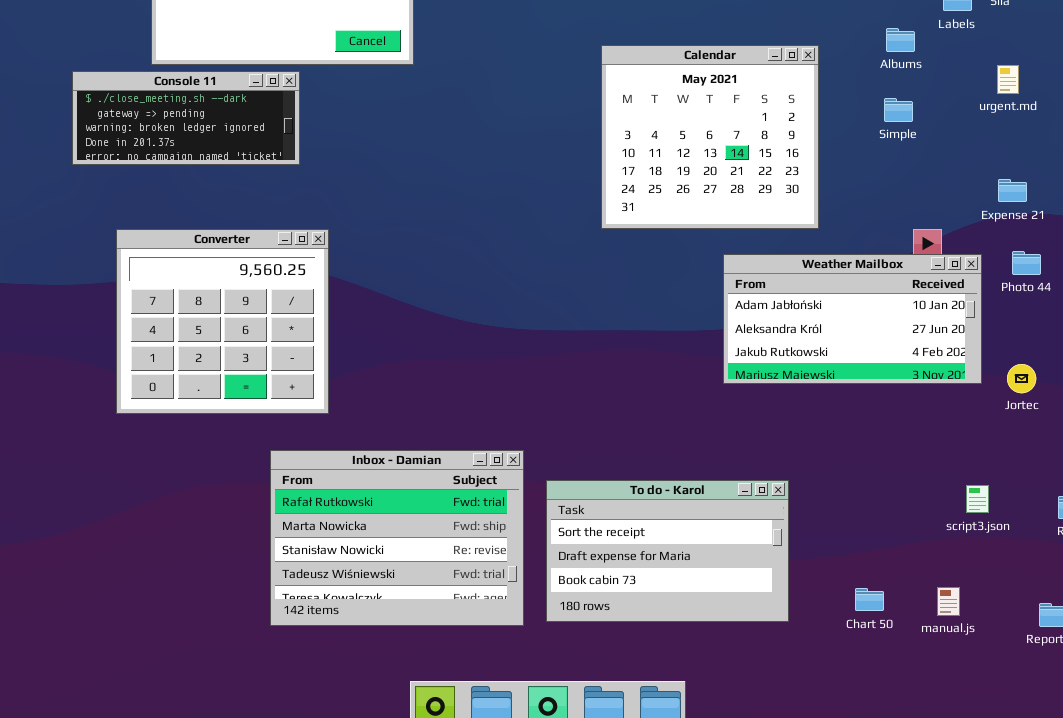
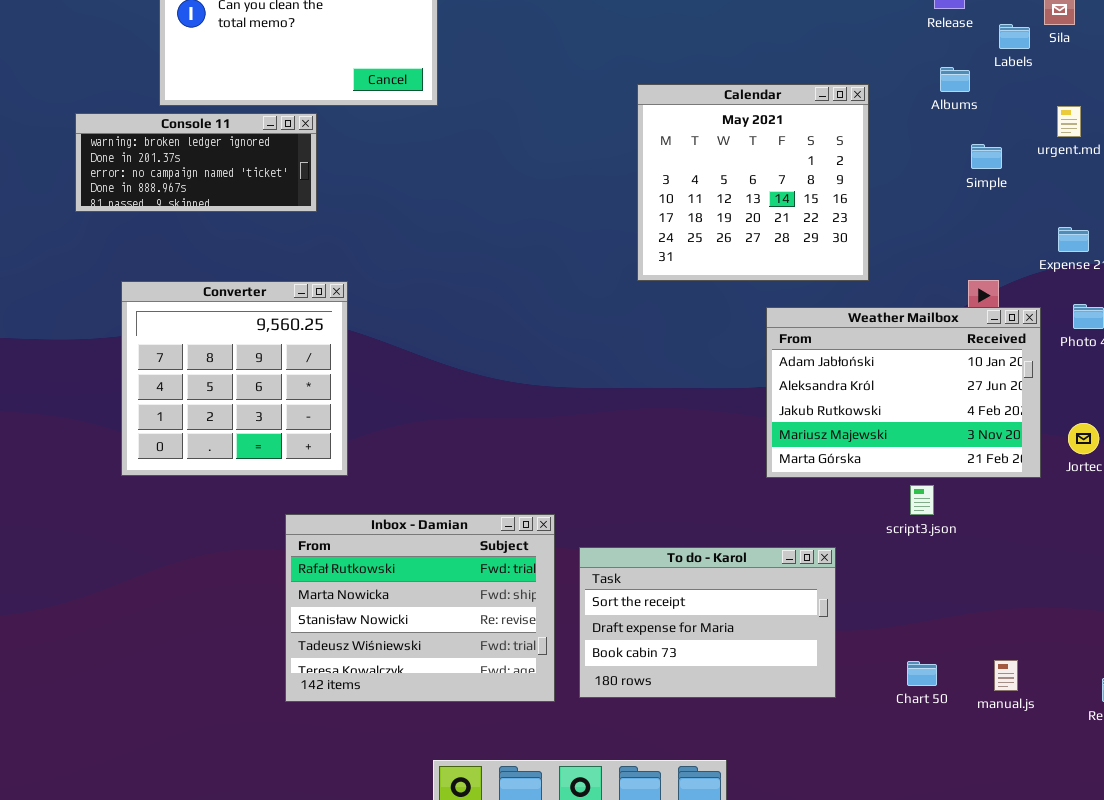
Console 11: [72,71,300,165] -> [75,113,317,212], scrolled down 2 rows
Simple: [884,98,913,122] -> [971,144,1002,169], moved
Weather Mailbox: [723,254,982,384] -> [766,307,1041,478], resized
script3.json: [966,485,989,513] -> [910,485,934,515], moved

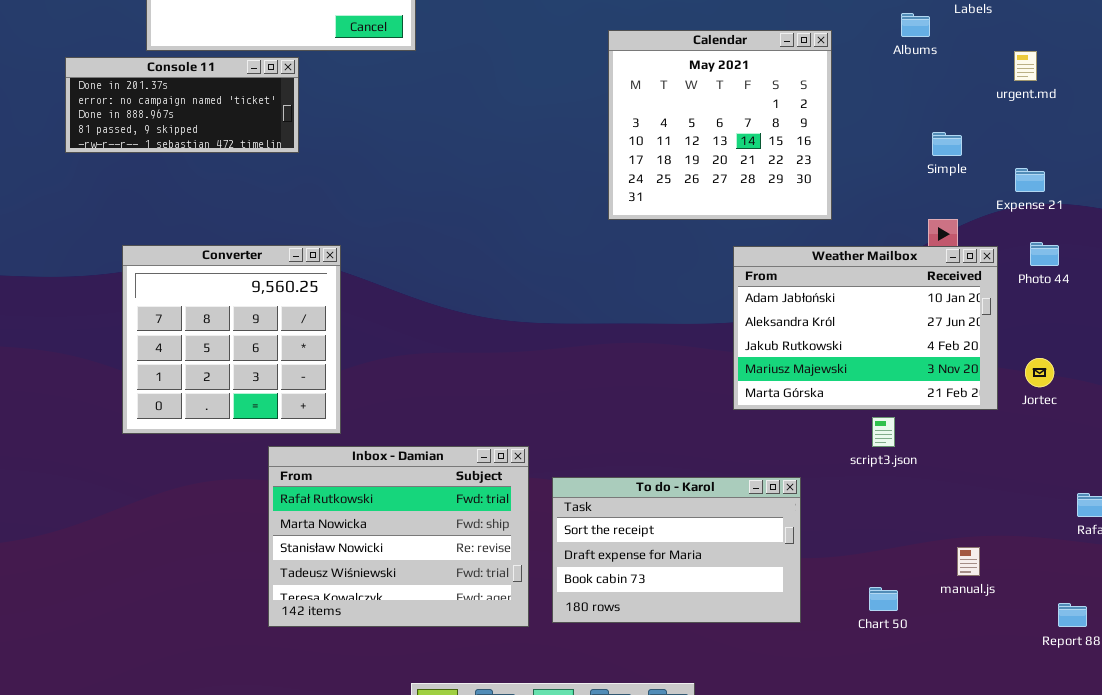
Console 11: [75,113,317,212] -> [65,57,299,153], scrolled down 1 row
Simple: [971,144,1002,169] -> [932,132,962,156], moved
Converter: [121,281,348,476] -> [122,245,341,434], moved
manual.js: [994,660,1018,691] -> [957,547,980,576], moved

